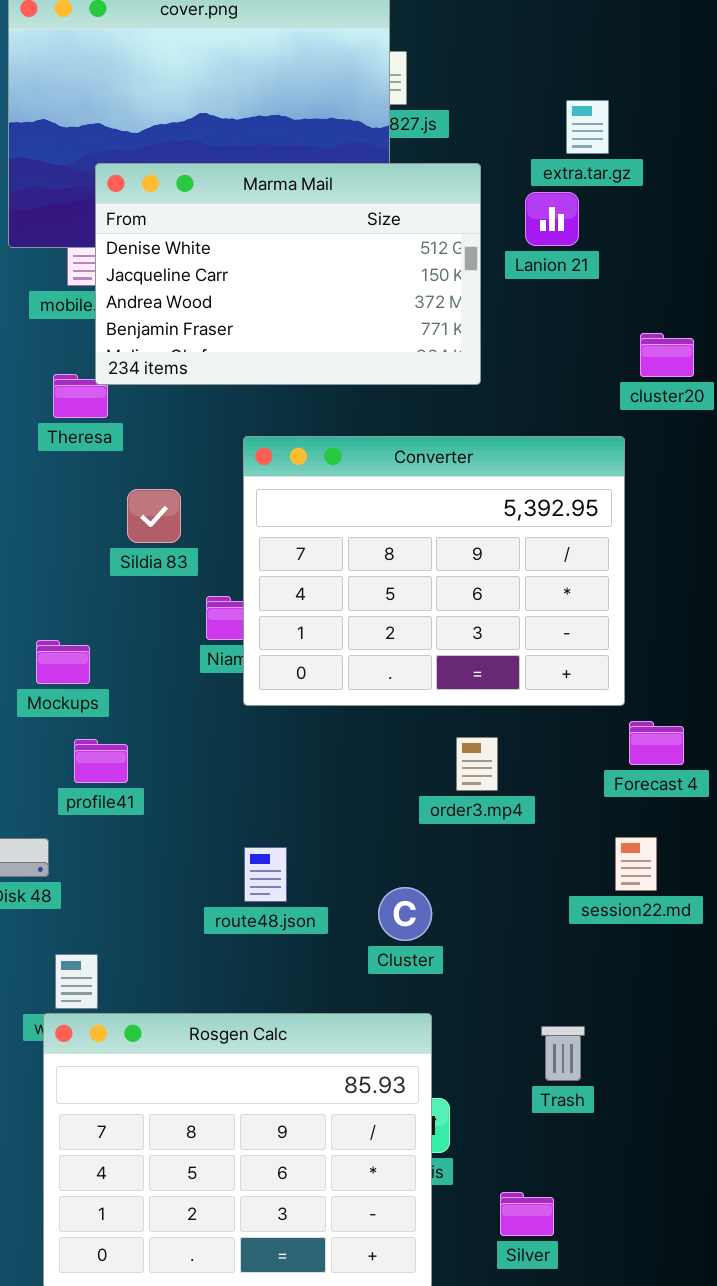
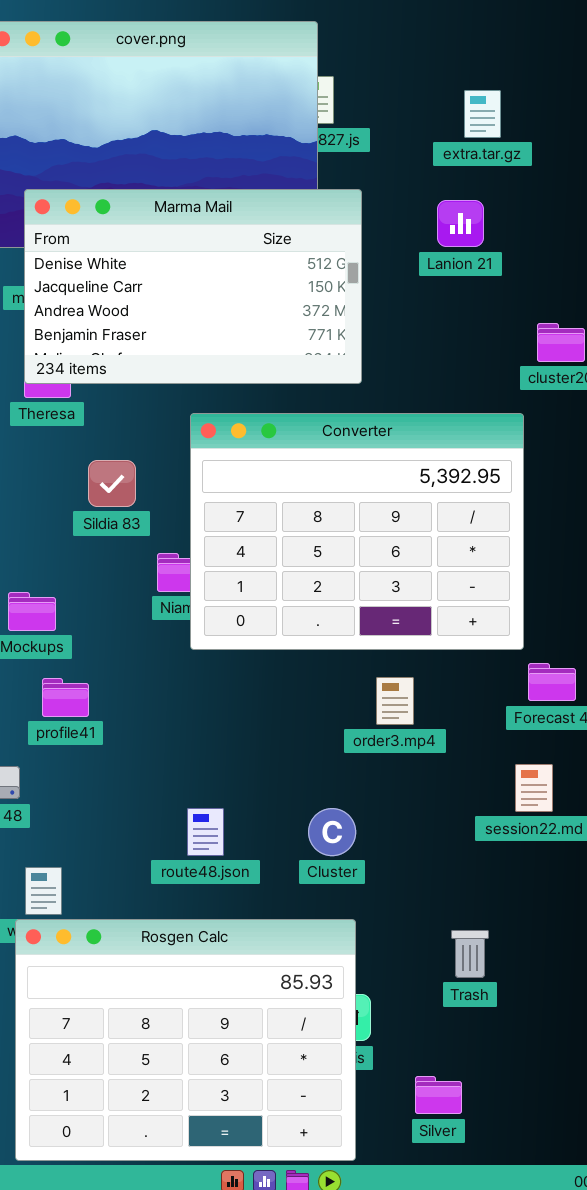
extra.tar.gz: [566,100,609,154] -> [464,90,501,138], moved
Marma Mail: [95,163,481,385] -> [24,189,362,384], moved
route48.json: [244,847,287,902] -> [187,808,224,856], moved

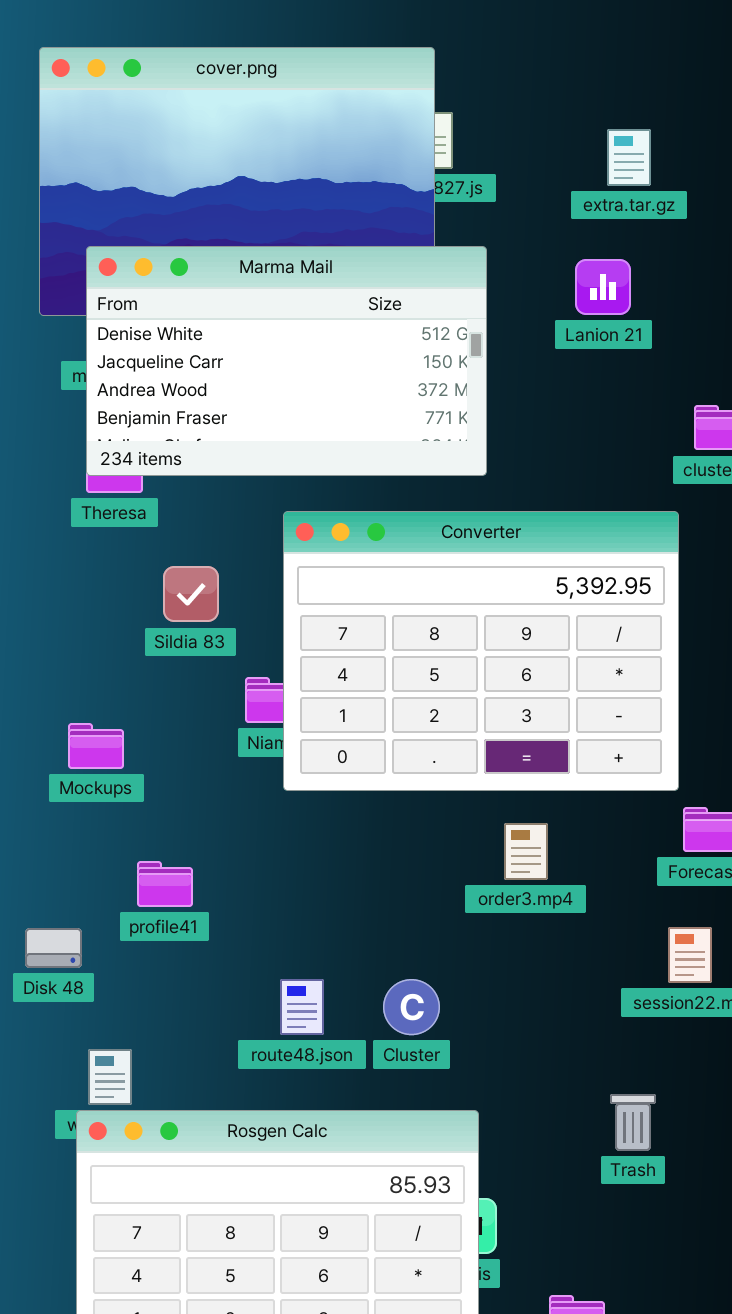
profile41: [42,678,89,717] -> [137,861,193,907], moved
Cluster: [308,808,356,856] -> [383,979,440,1035], moved
Trash: [451,930,489,978] -> [610,1094,656,1151], moved

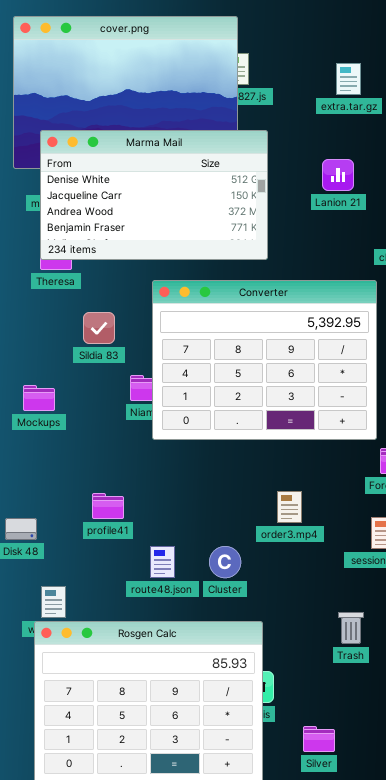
Lanion 21: [575,259,631,315] -> [322,159,354,191], moved
Mockups: [68,723,124,769] -> [23,385,55,411], moved
order3.mp4: [504,823,548,880] -> [277,491,302,523], moved
profile41: [137,861,193,907] -> [92,493,124,519], moved

